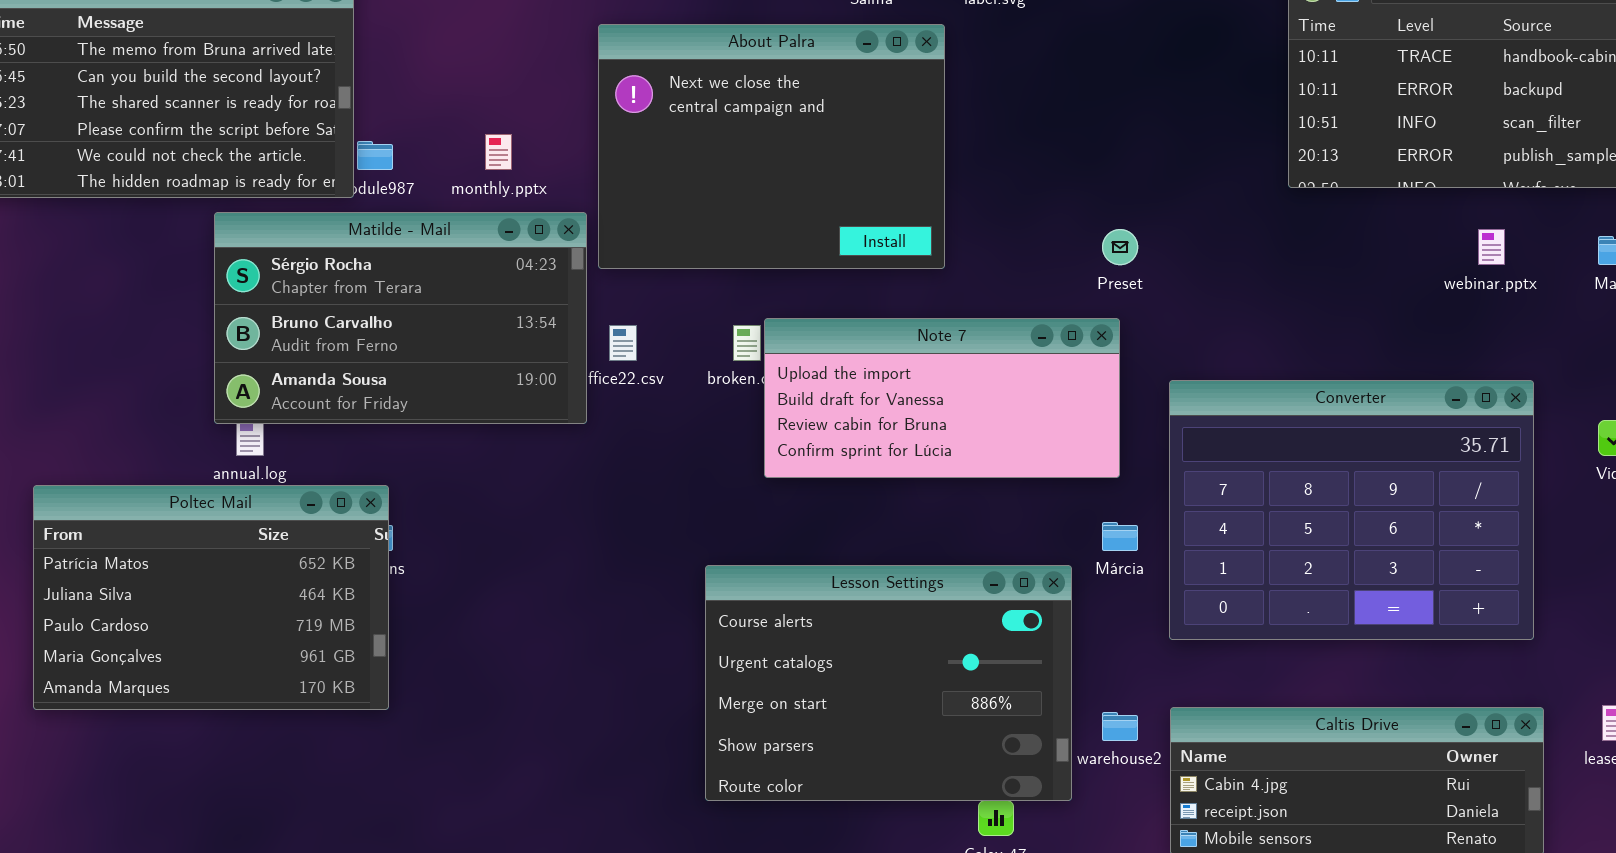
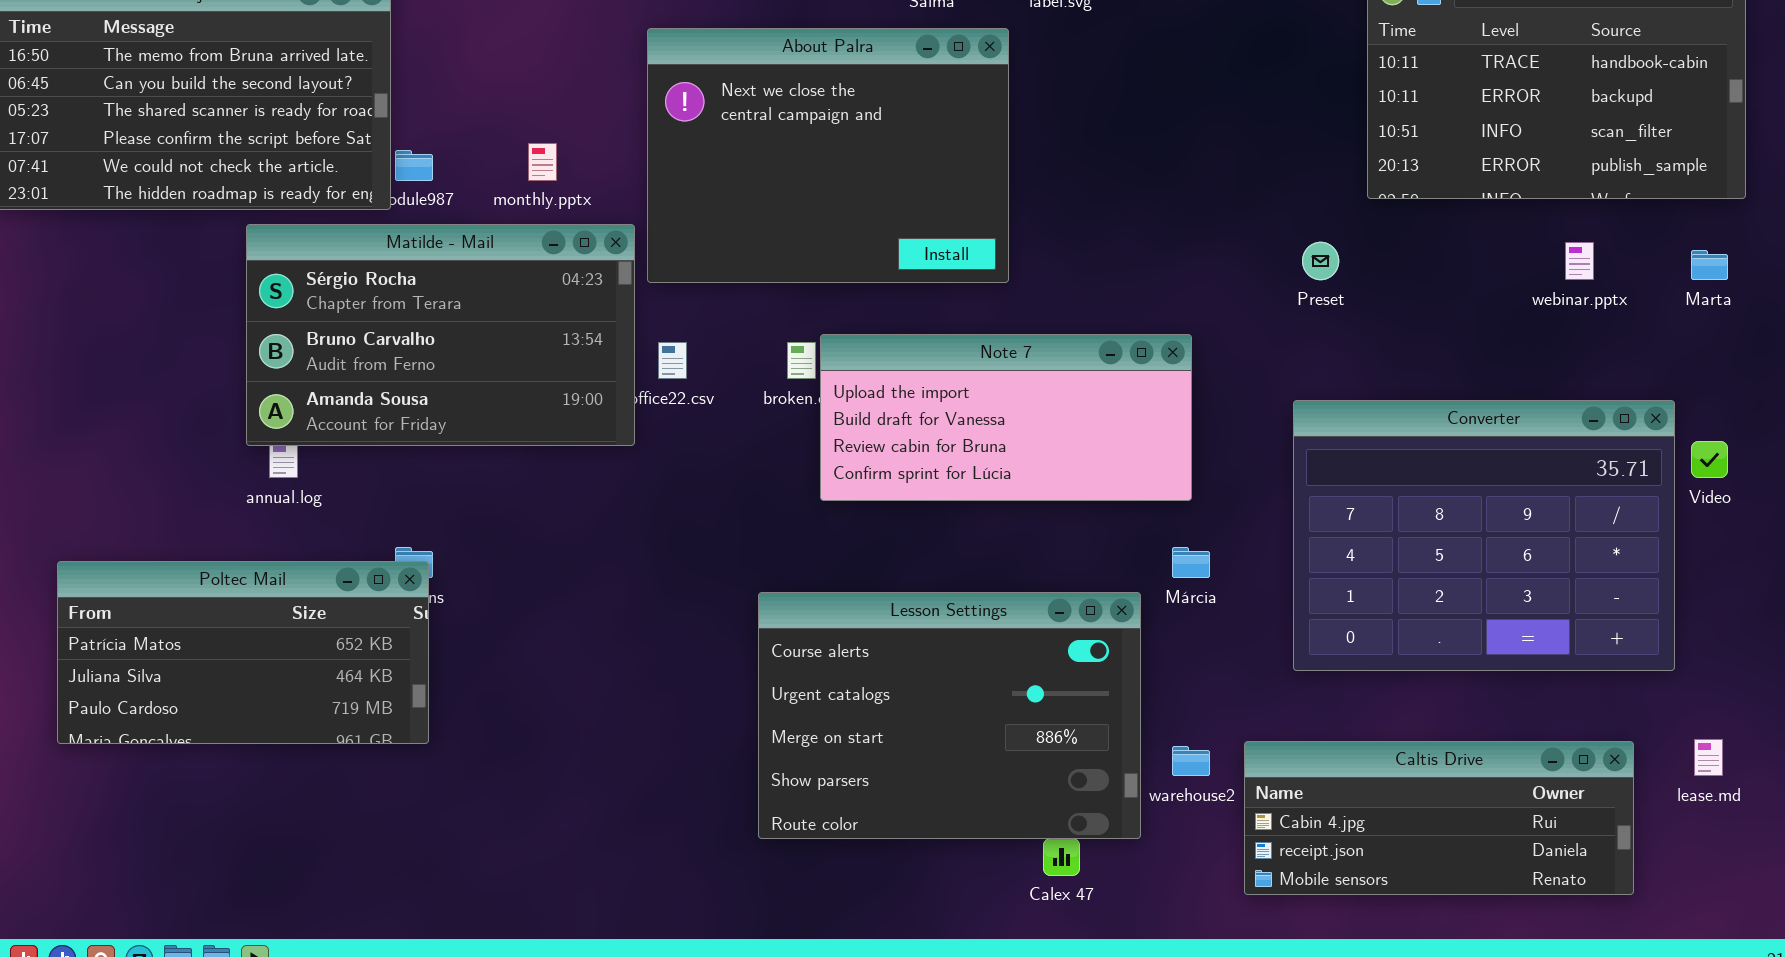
Preset: [1102,229,1138,265] -> [1302,242,1339,280], moved
Converter: [1169,380,1534,640] -> [1293,400,1675,671], moved
Poltec Mail: [33,485,389,710] -> [57,561,429,744], resized

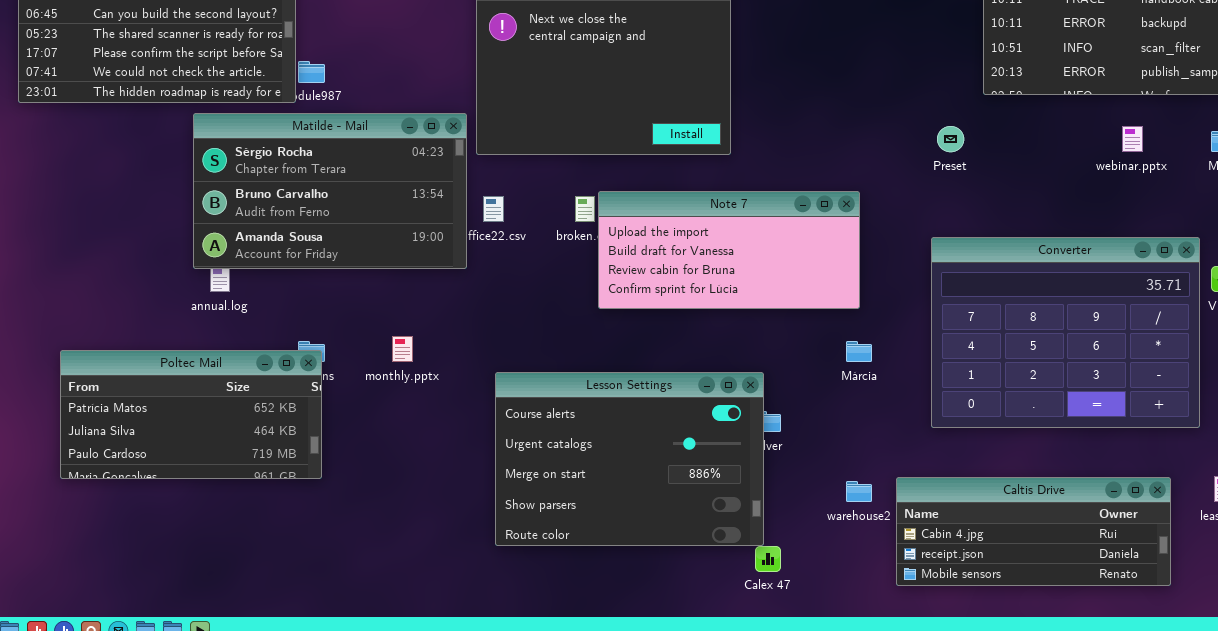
monthly.pptx: [528,143,557,181] -> [392,336,413,362], moved
Lesson Settings: [758,592,1141,839] -> [495,372,764,546], moved

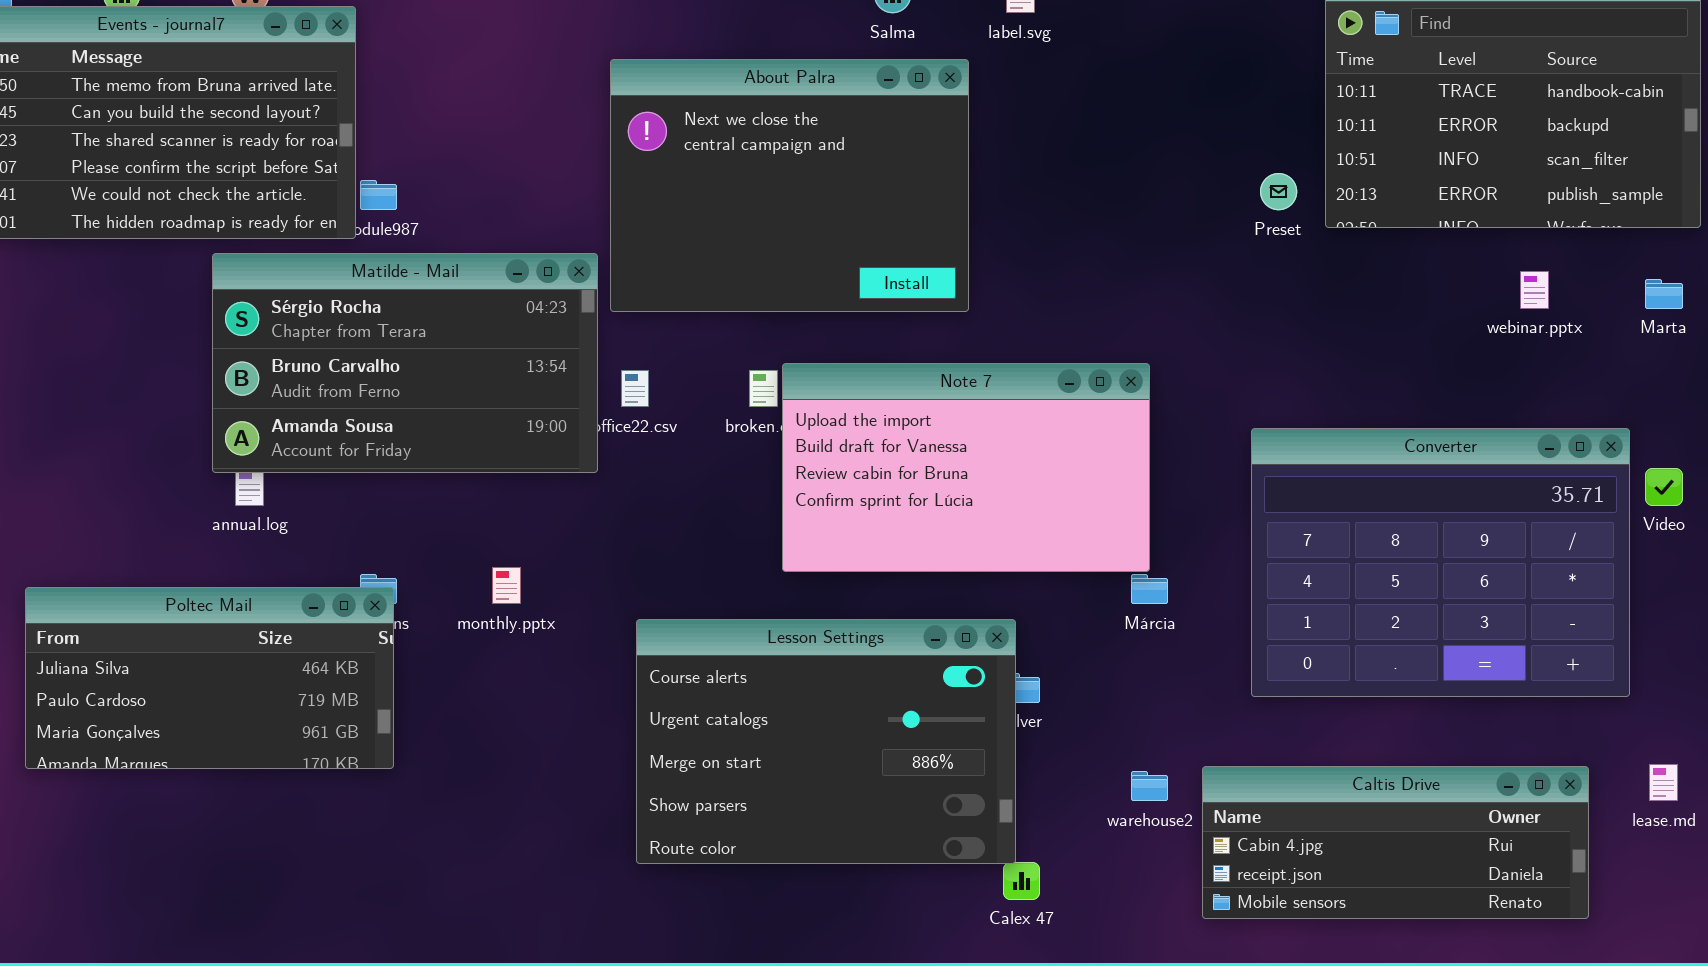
Preset: [937,126,964,152] -> [1260,173,1297,210], moved
Note 7: [598,191,860,309] -> [782,363,1150,572], resized
Poltec Mail: [60,350,322,479] -> [25,587,394,769], scrolled down 1 row

